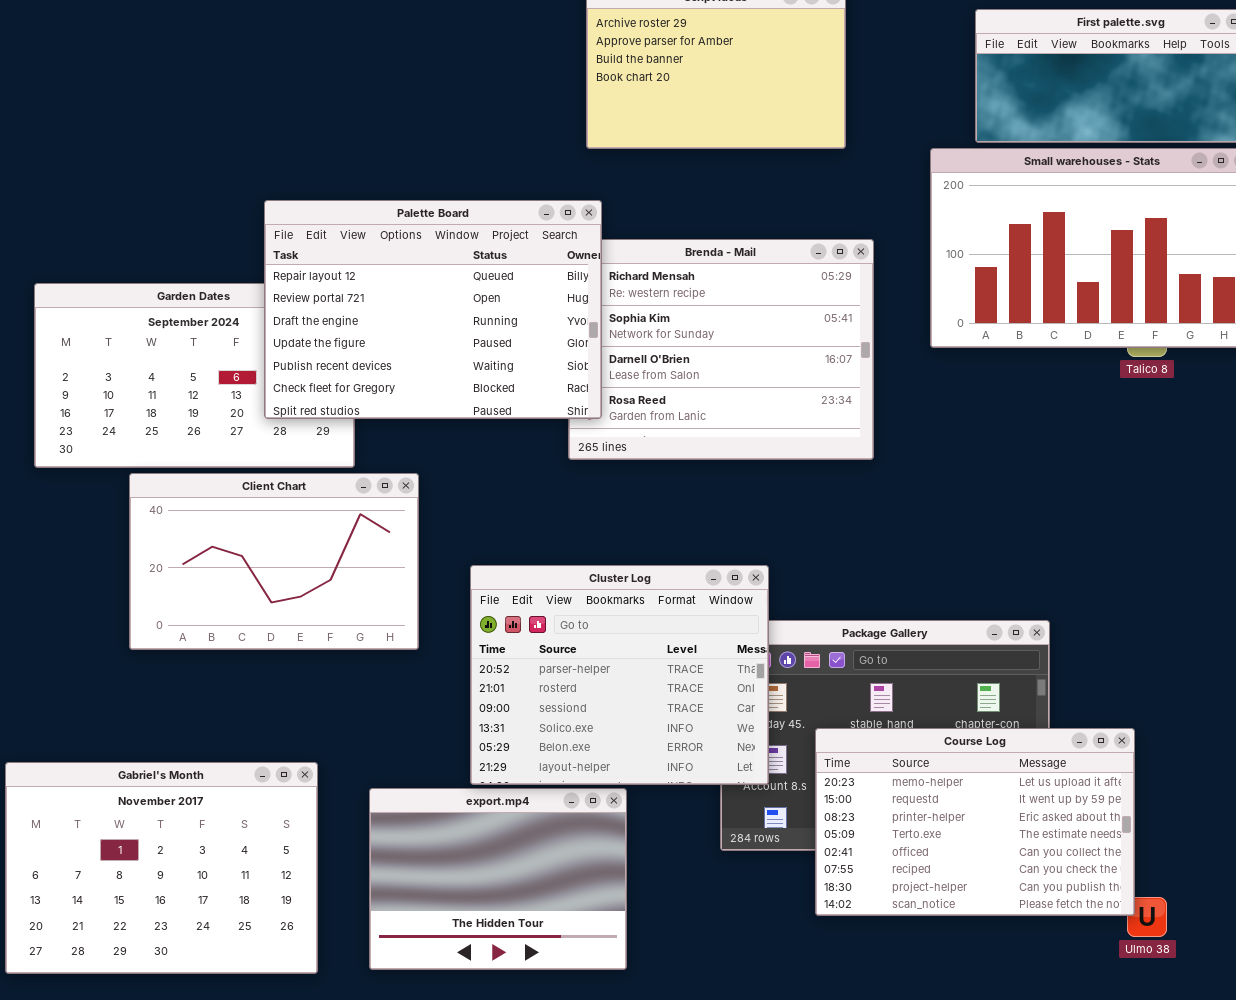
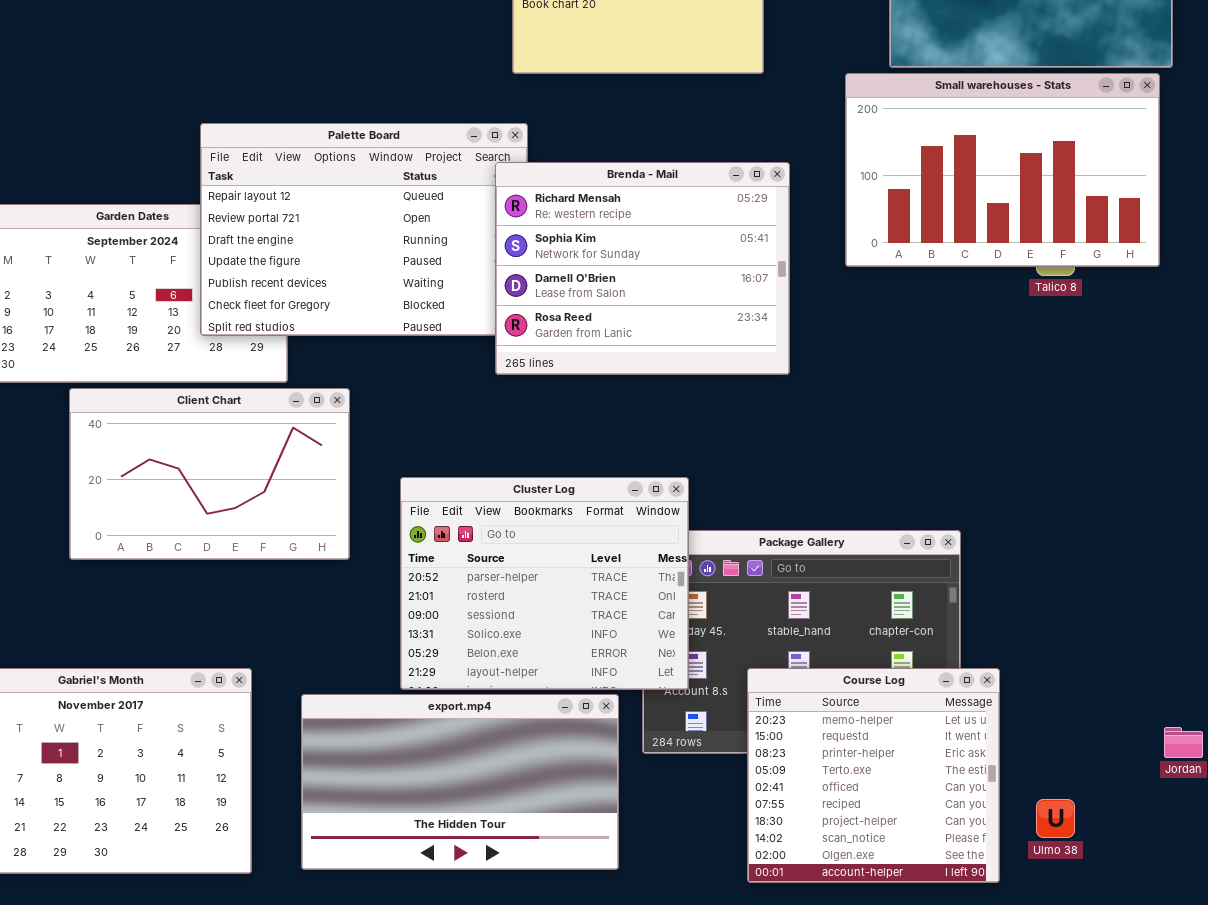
Brenda - Mail: [568,239,874,460] -> [495,162,790,375], raised
Course Log: [815,728,1135,916] -> [747,668,1000,883], moved, resized
export.mp4: [369,788,627,970] -> [301,694,619,870], resized

